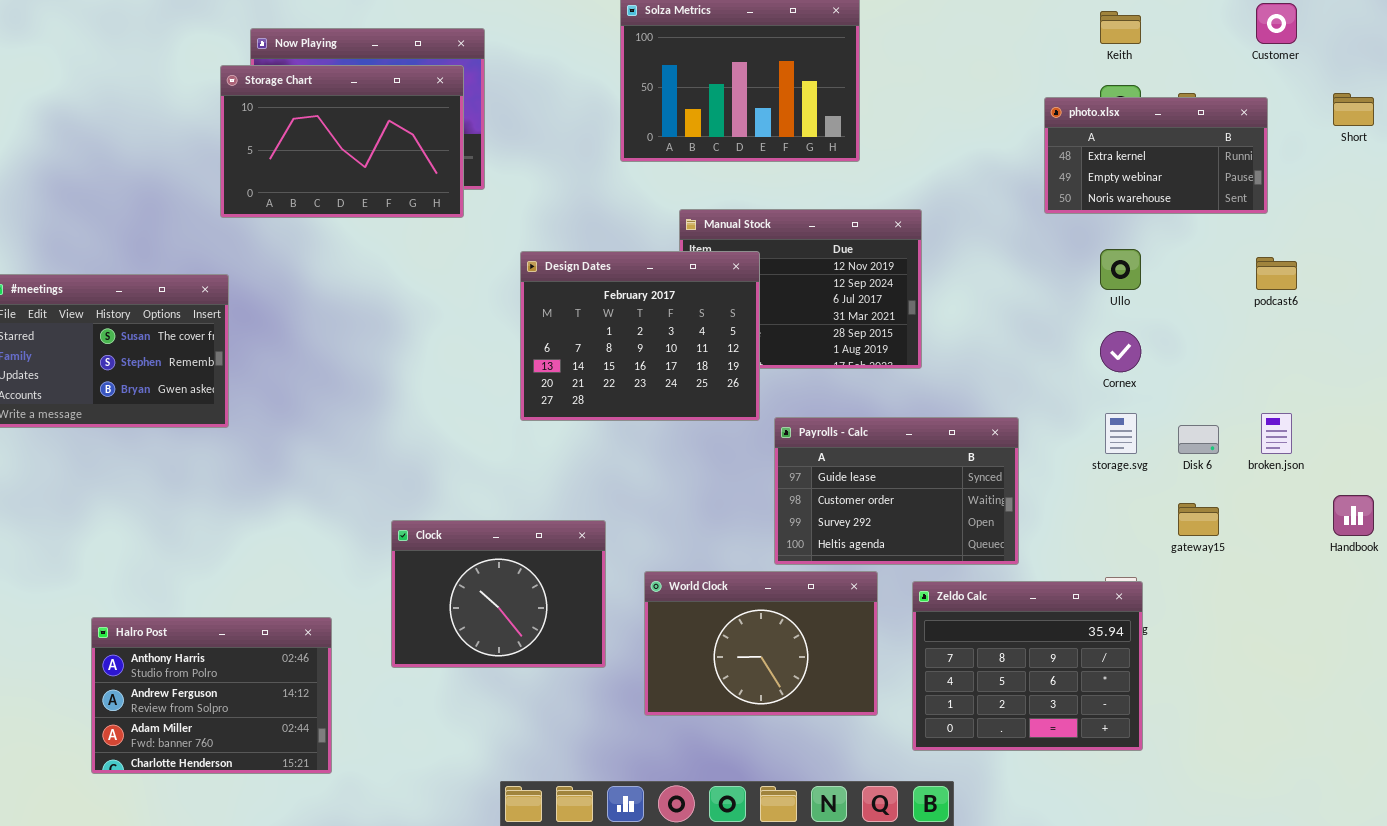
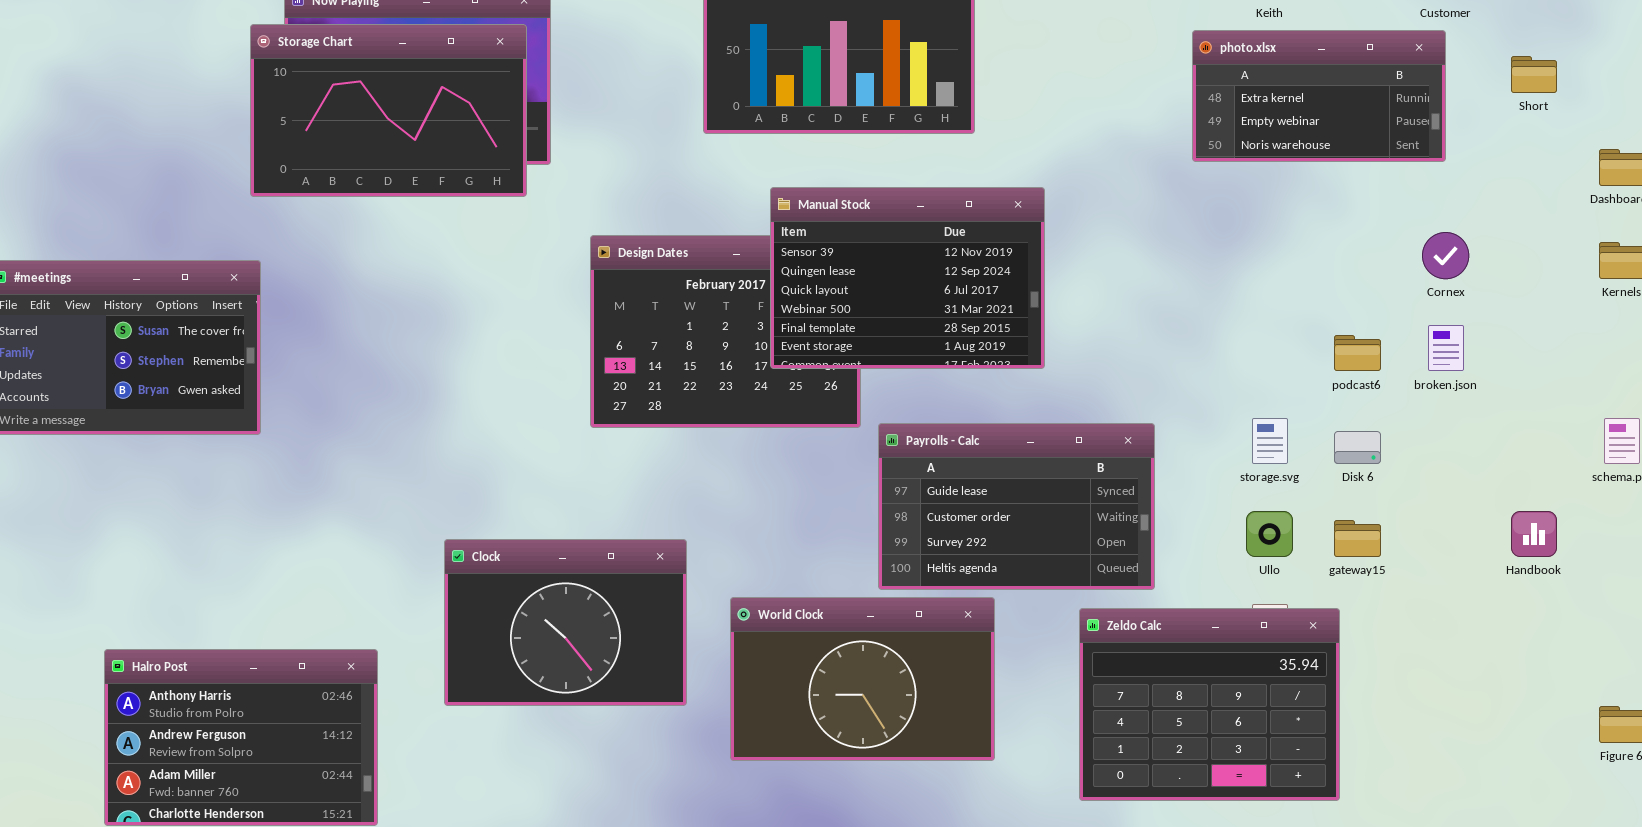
photo.xlsx: [1044,97,1268,214] -> [1192,30,1446,162], moved
Manual Stock: [679,209,922,369] -> [770,187,1045,369], raised
Ullo: [1100,249,1141,290] -> [1246,511,1293,557], moved
podcast6: [1256,257,1297,290] -> [1334,335,1381,371], moved
Cornex: [1100,331,1141,372] -> [1422,232,1469,279], moved
broken.json: [1261,413,1292,454] -> [1428,325,1464,371], moved
Zeldo Calc: [912,581,1143,751] -> [1079,608,1340,801], moved

